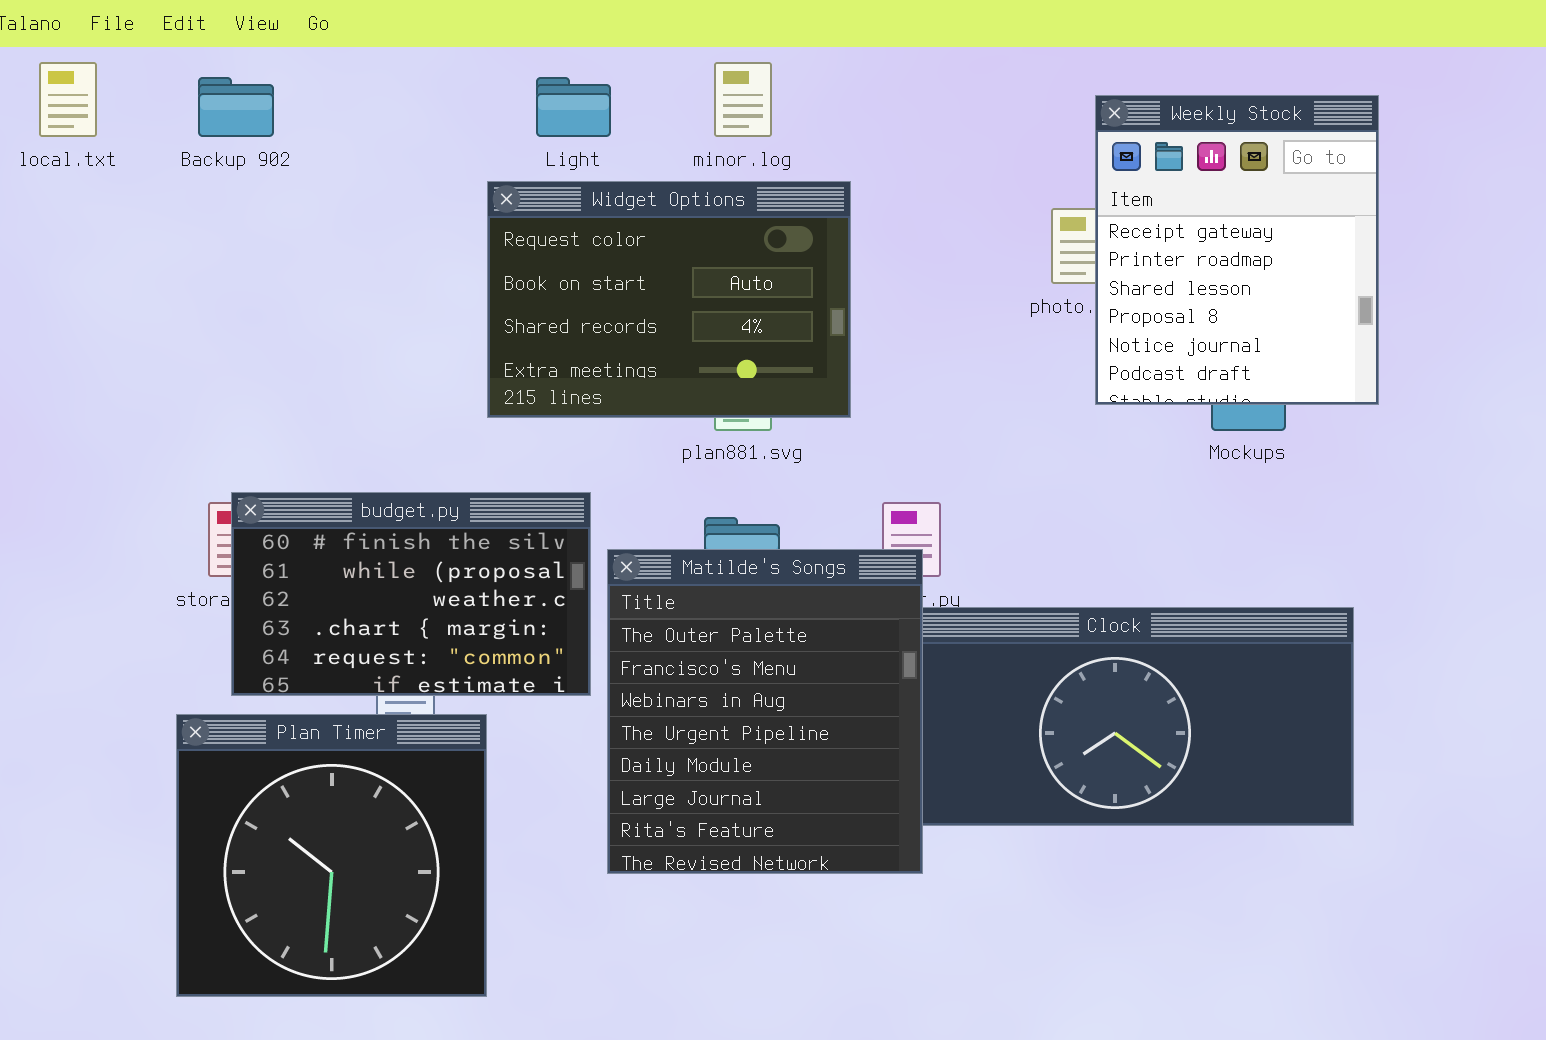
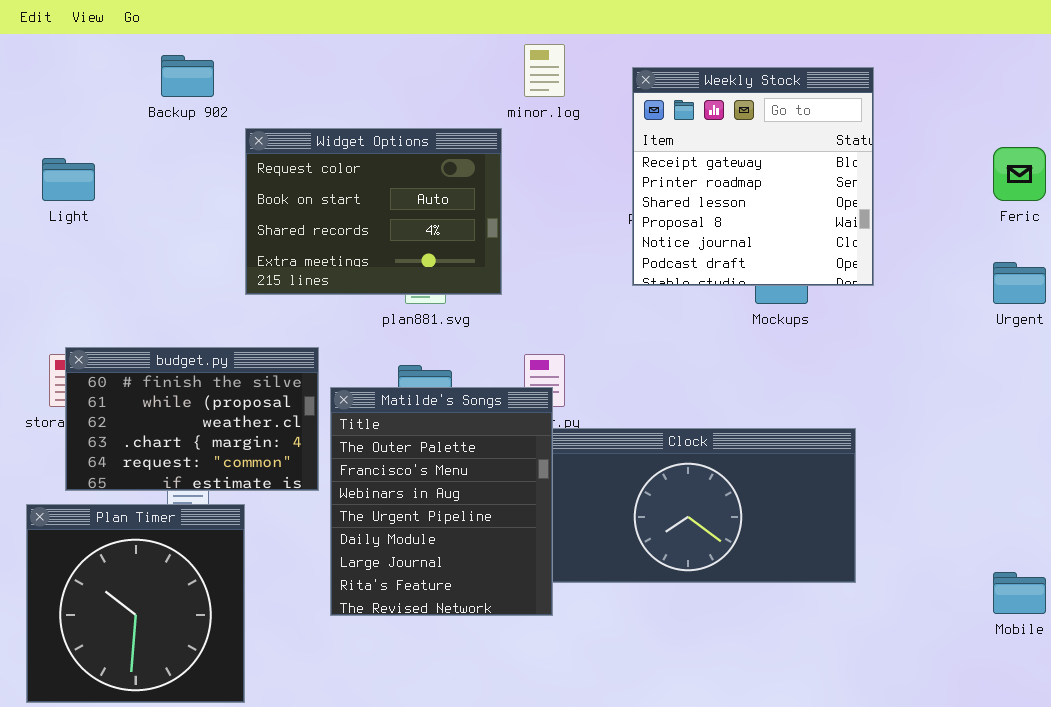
minor.log: [714,62,772,137] -> [524,44,565,97], moved
Backup 902: [198,77,274,137] -> [161,55,214,97], moved
Light: [536,77,611,137] -> [42,158,95,201], moved
Weekly Stock: [1095,95,1379,405] -> [632,67,874,286], resized

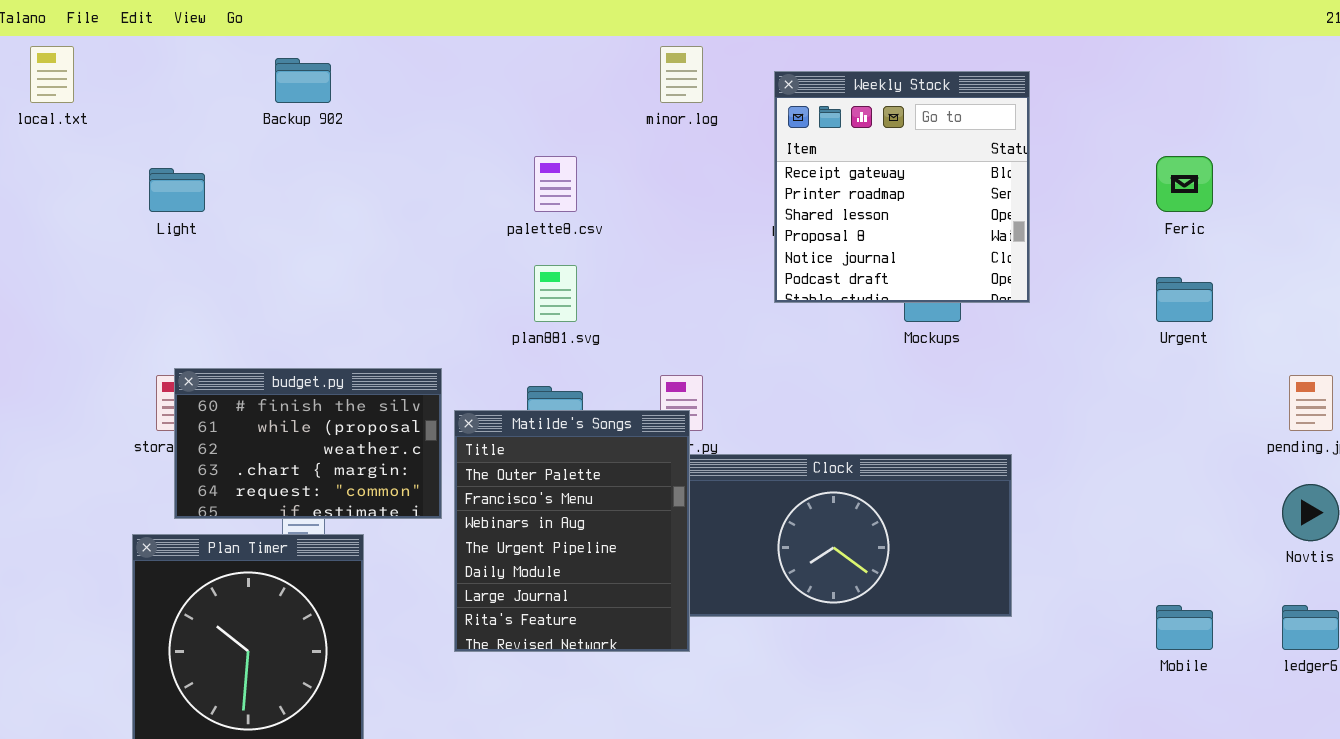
Widget Options: [245,128,502,295] -> none, closed

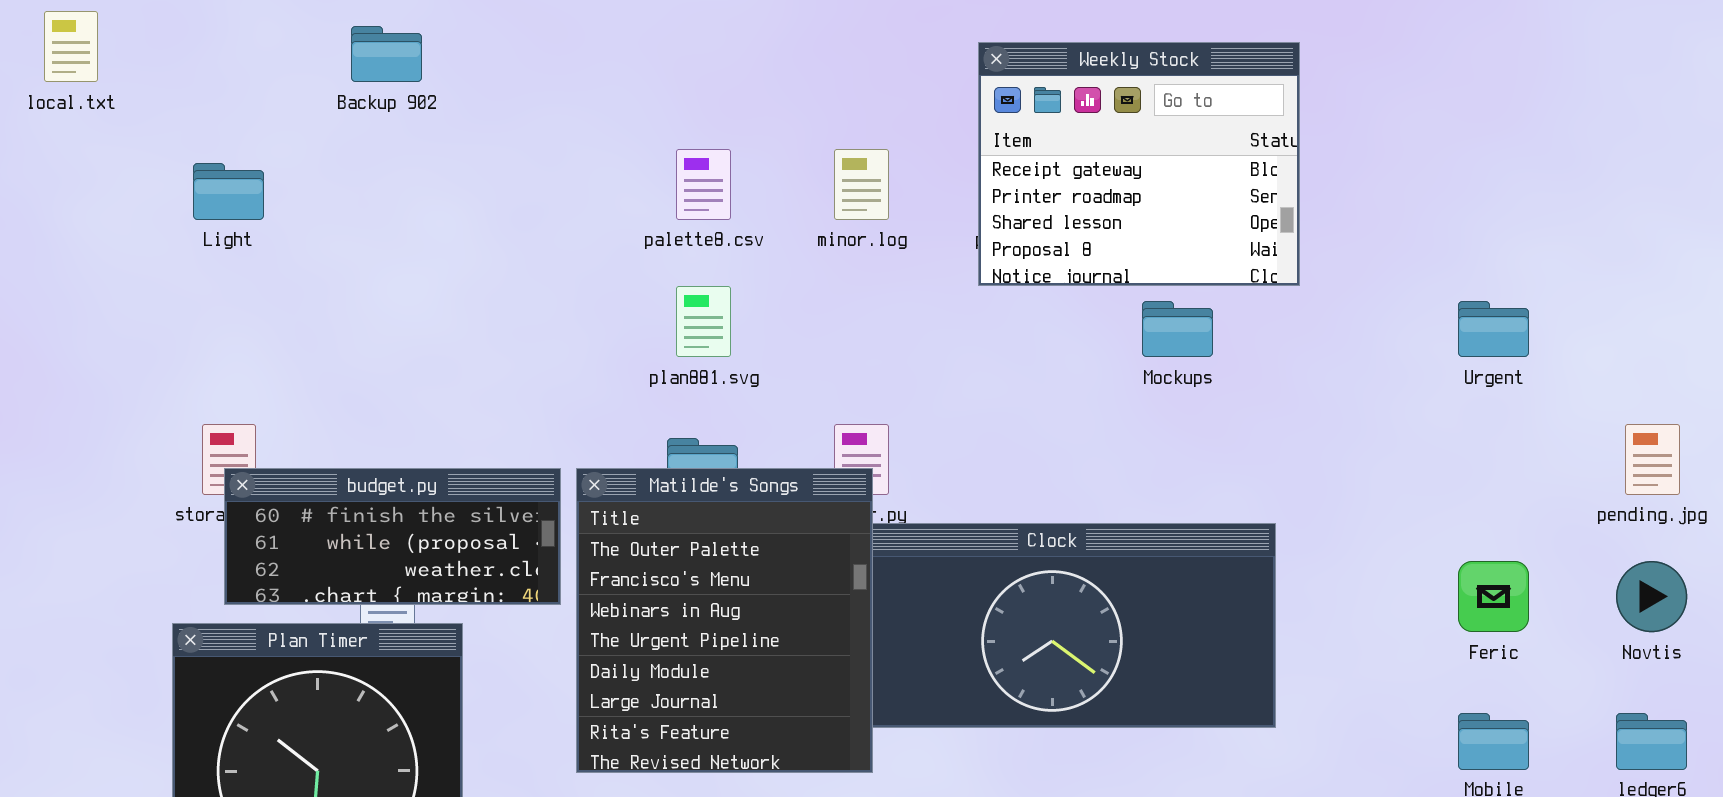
minor.log: [660,46,703,103] -> [834,149,889,220], moved
Weekly Stock: [774,71,1030,303] -> [978,42,1300,286], resized
Feric: [1156,156,1213,212] -> [1458,561,1529,632], moved
budget.py: [174,368,442,519] -> [224,468,561,605], resized

